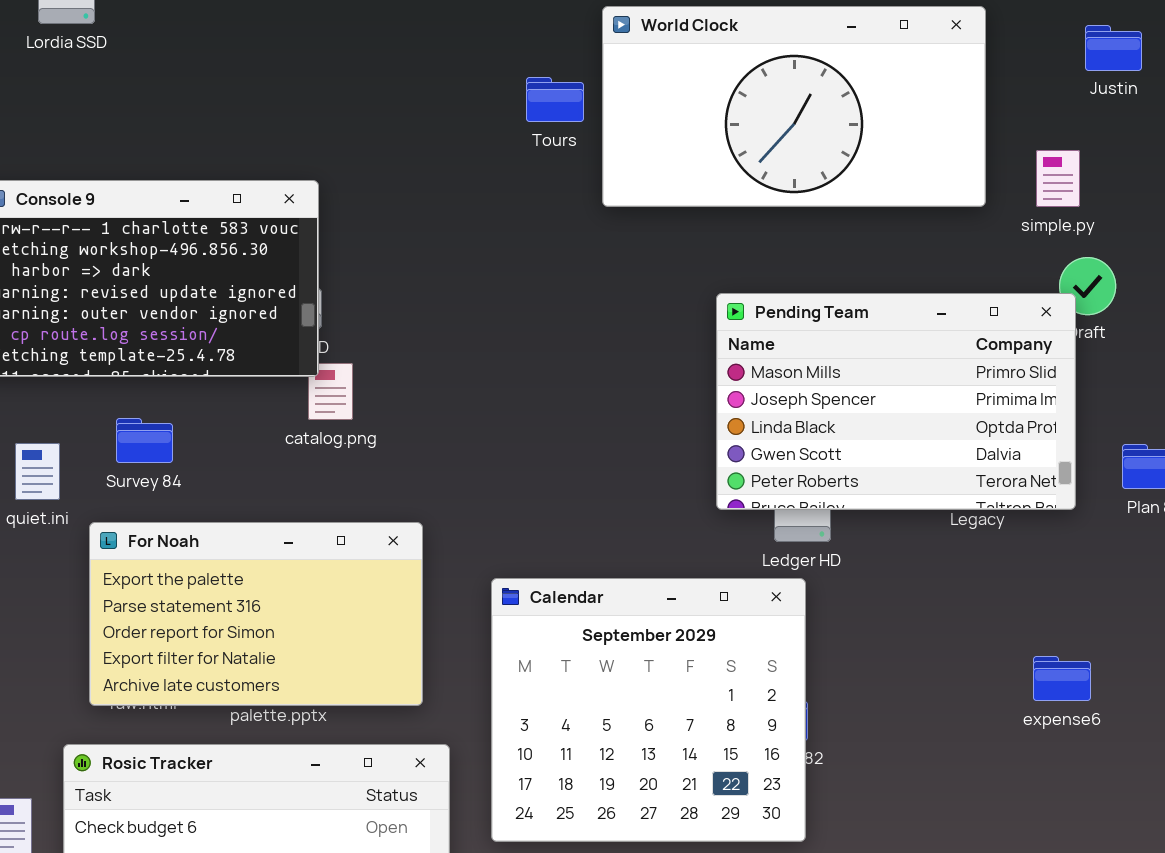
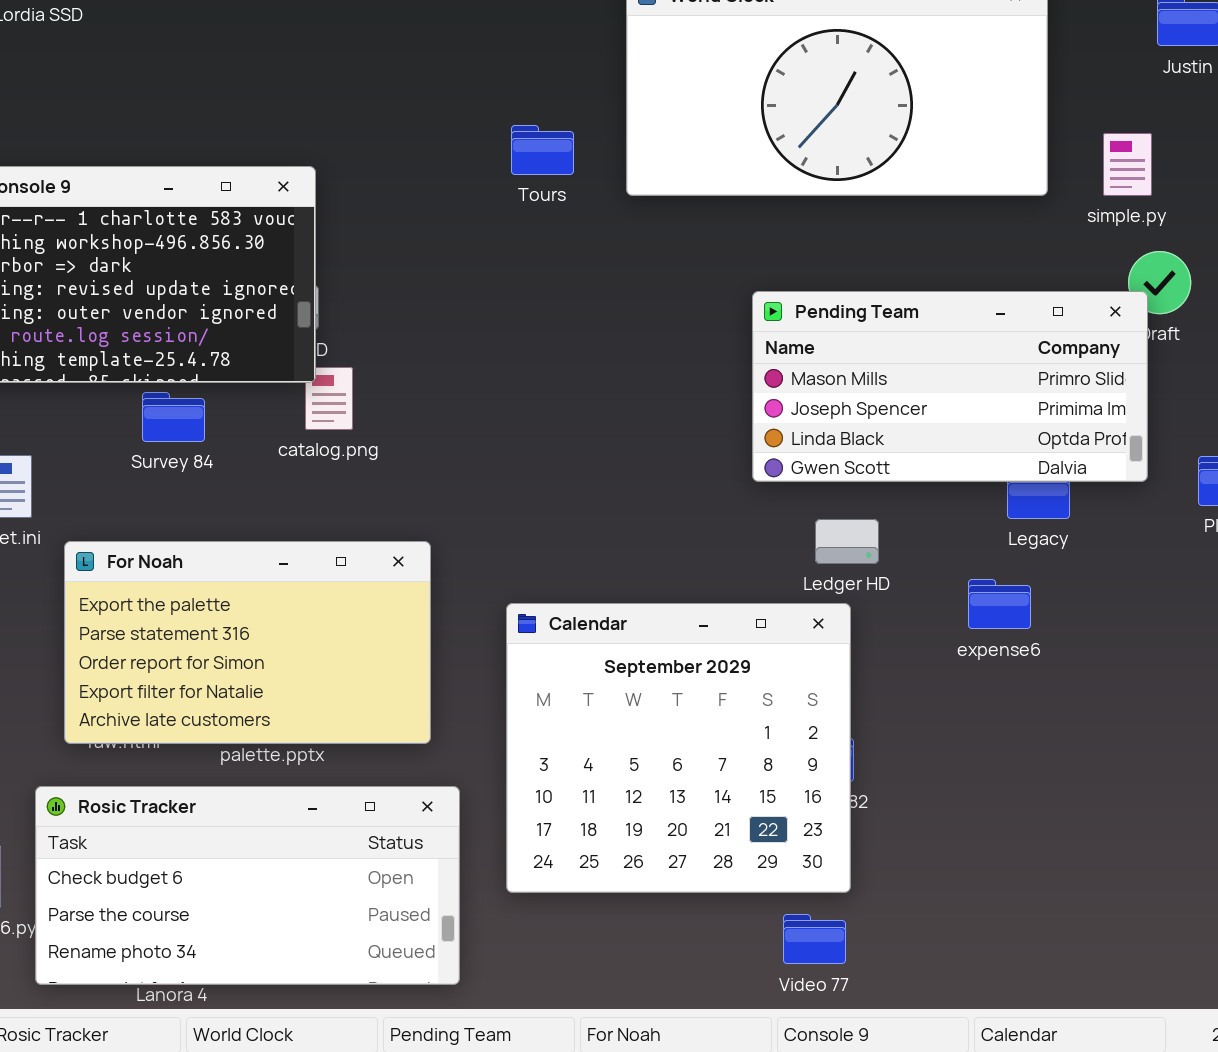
Tours: [526,77,584,122] -> [511,125,574,175], moved
Pending Team: [716,293,1076,510] -> [752,291,1148,482], resized
Survey 84: [116,418,173,463] -> [142,392,205,442], moved
expense6: [1033,656,1091,701] -> [968,579,1031,629], moved

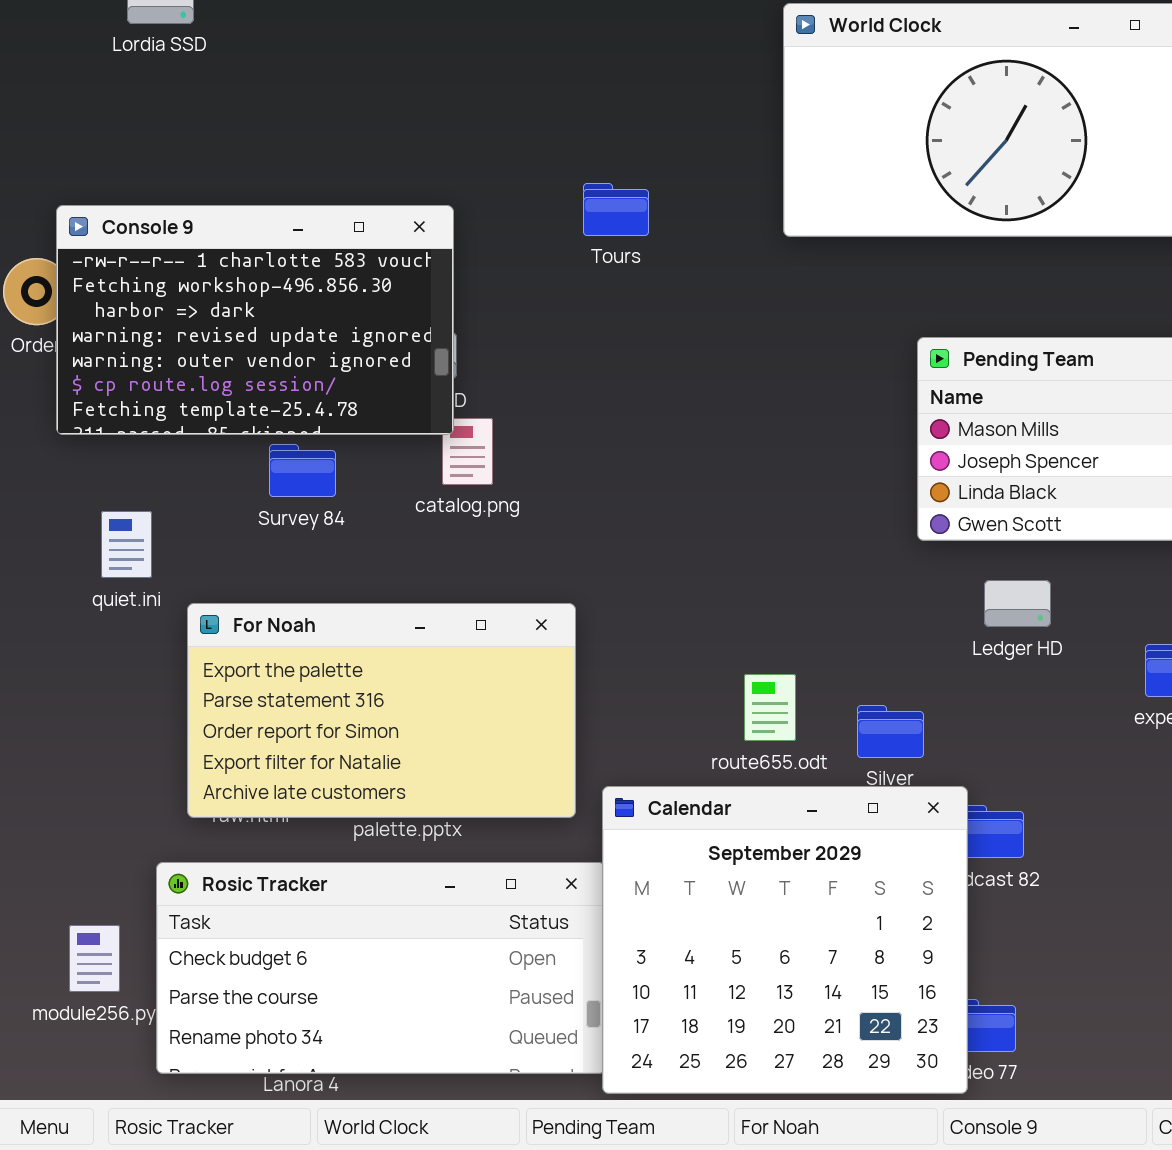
Tours: [511,125,574,175] -> [583,183,649,236], moved
Calendar: [506,603,851,893] -> [602,786,968,1094], moved

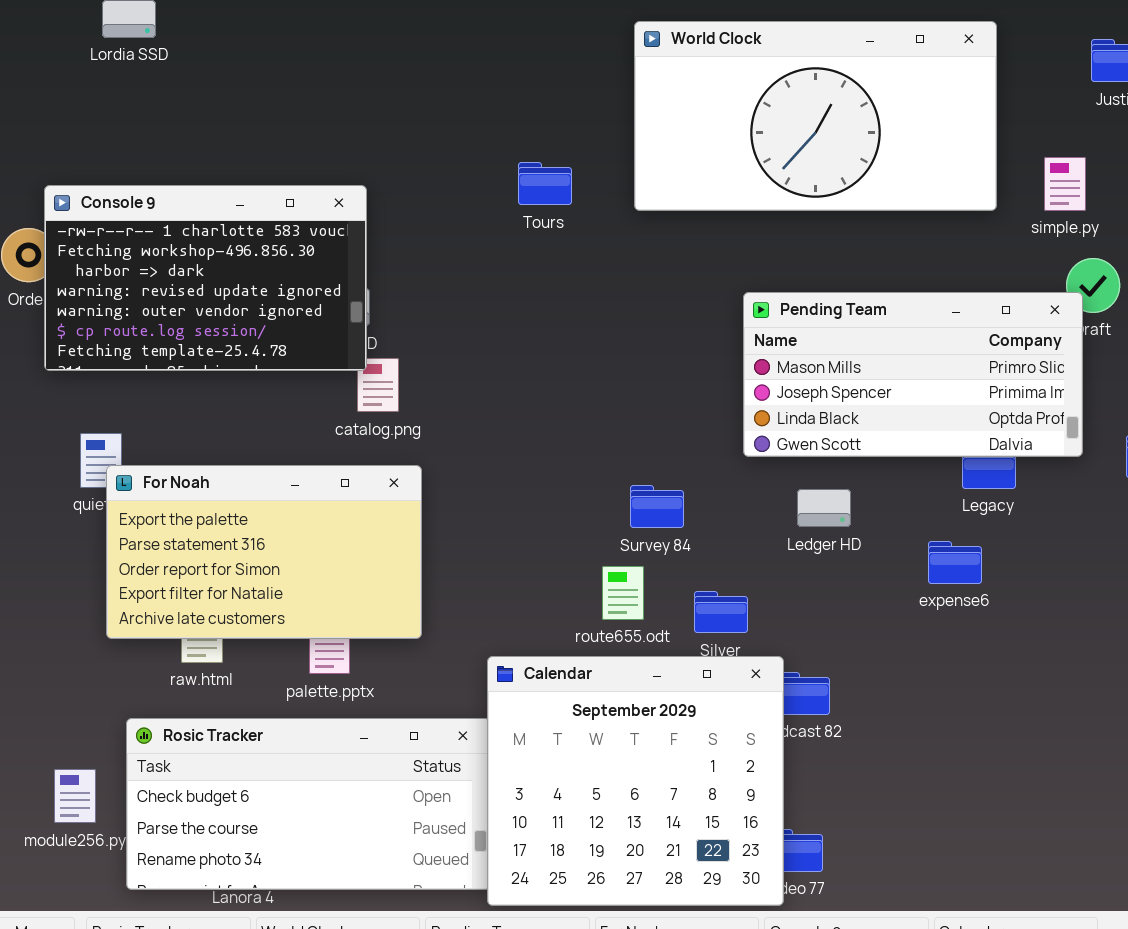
Tours: [583,183,649,236] -> [518,162,572,205], moved
Survey 84: [269,444,336,497] -> [630,485,684,528], moved
For Noah: [187,603,576,818] -> [106,465,422,639], moved

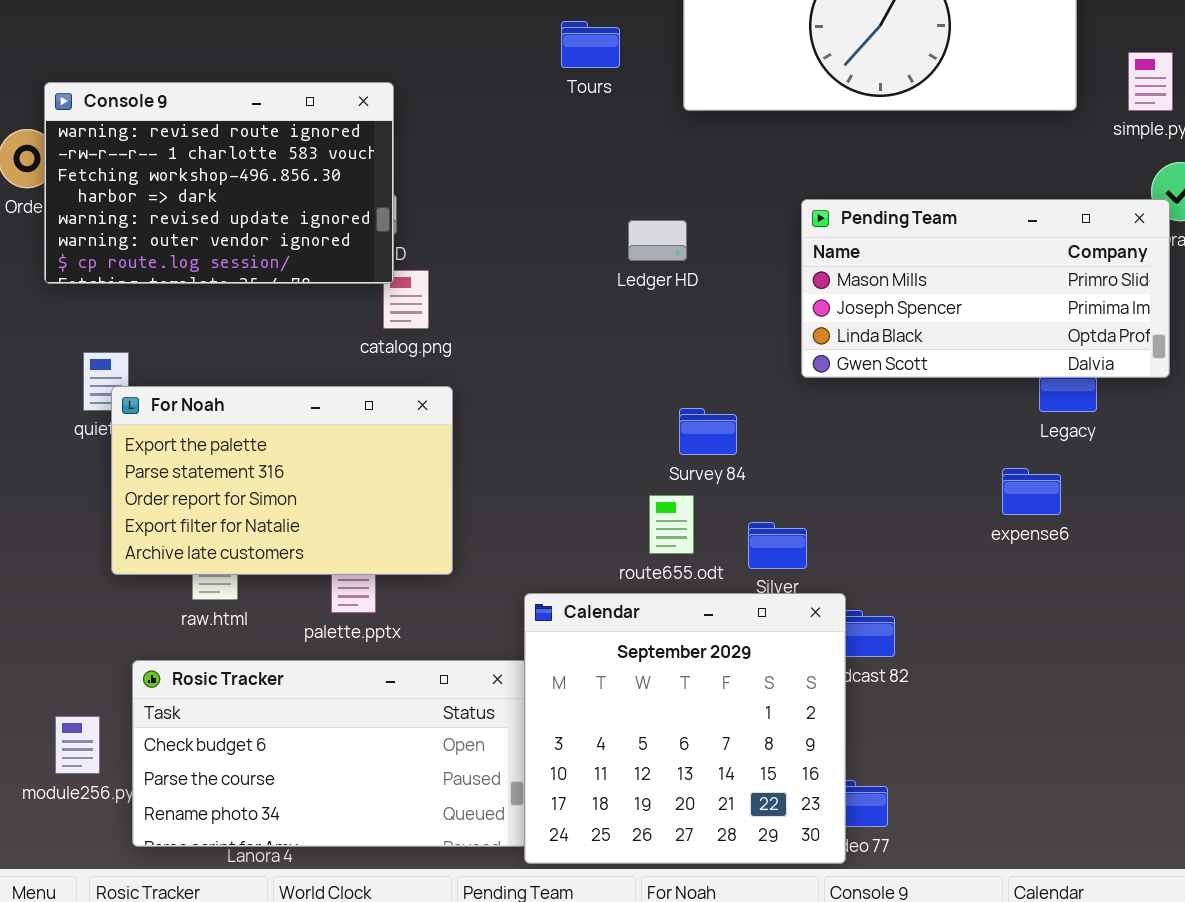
Tours: [518,162,572,205] -> [561,21,620,68], moved
Console 9: [44,185,367,371] -> [44,82,394,284], scrolled up 1 row
Ledger HD: [797,489,851,527] -> [628,220,687,261], moved

